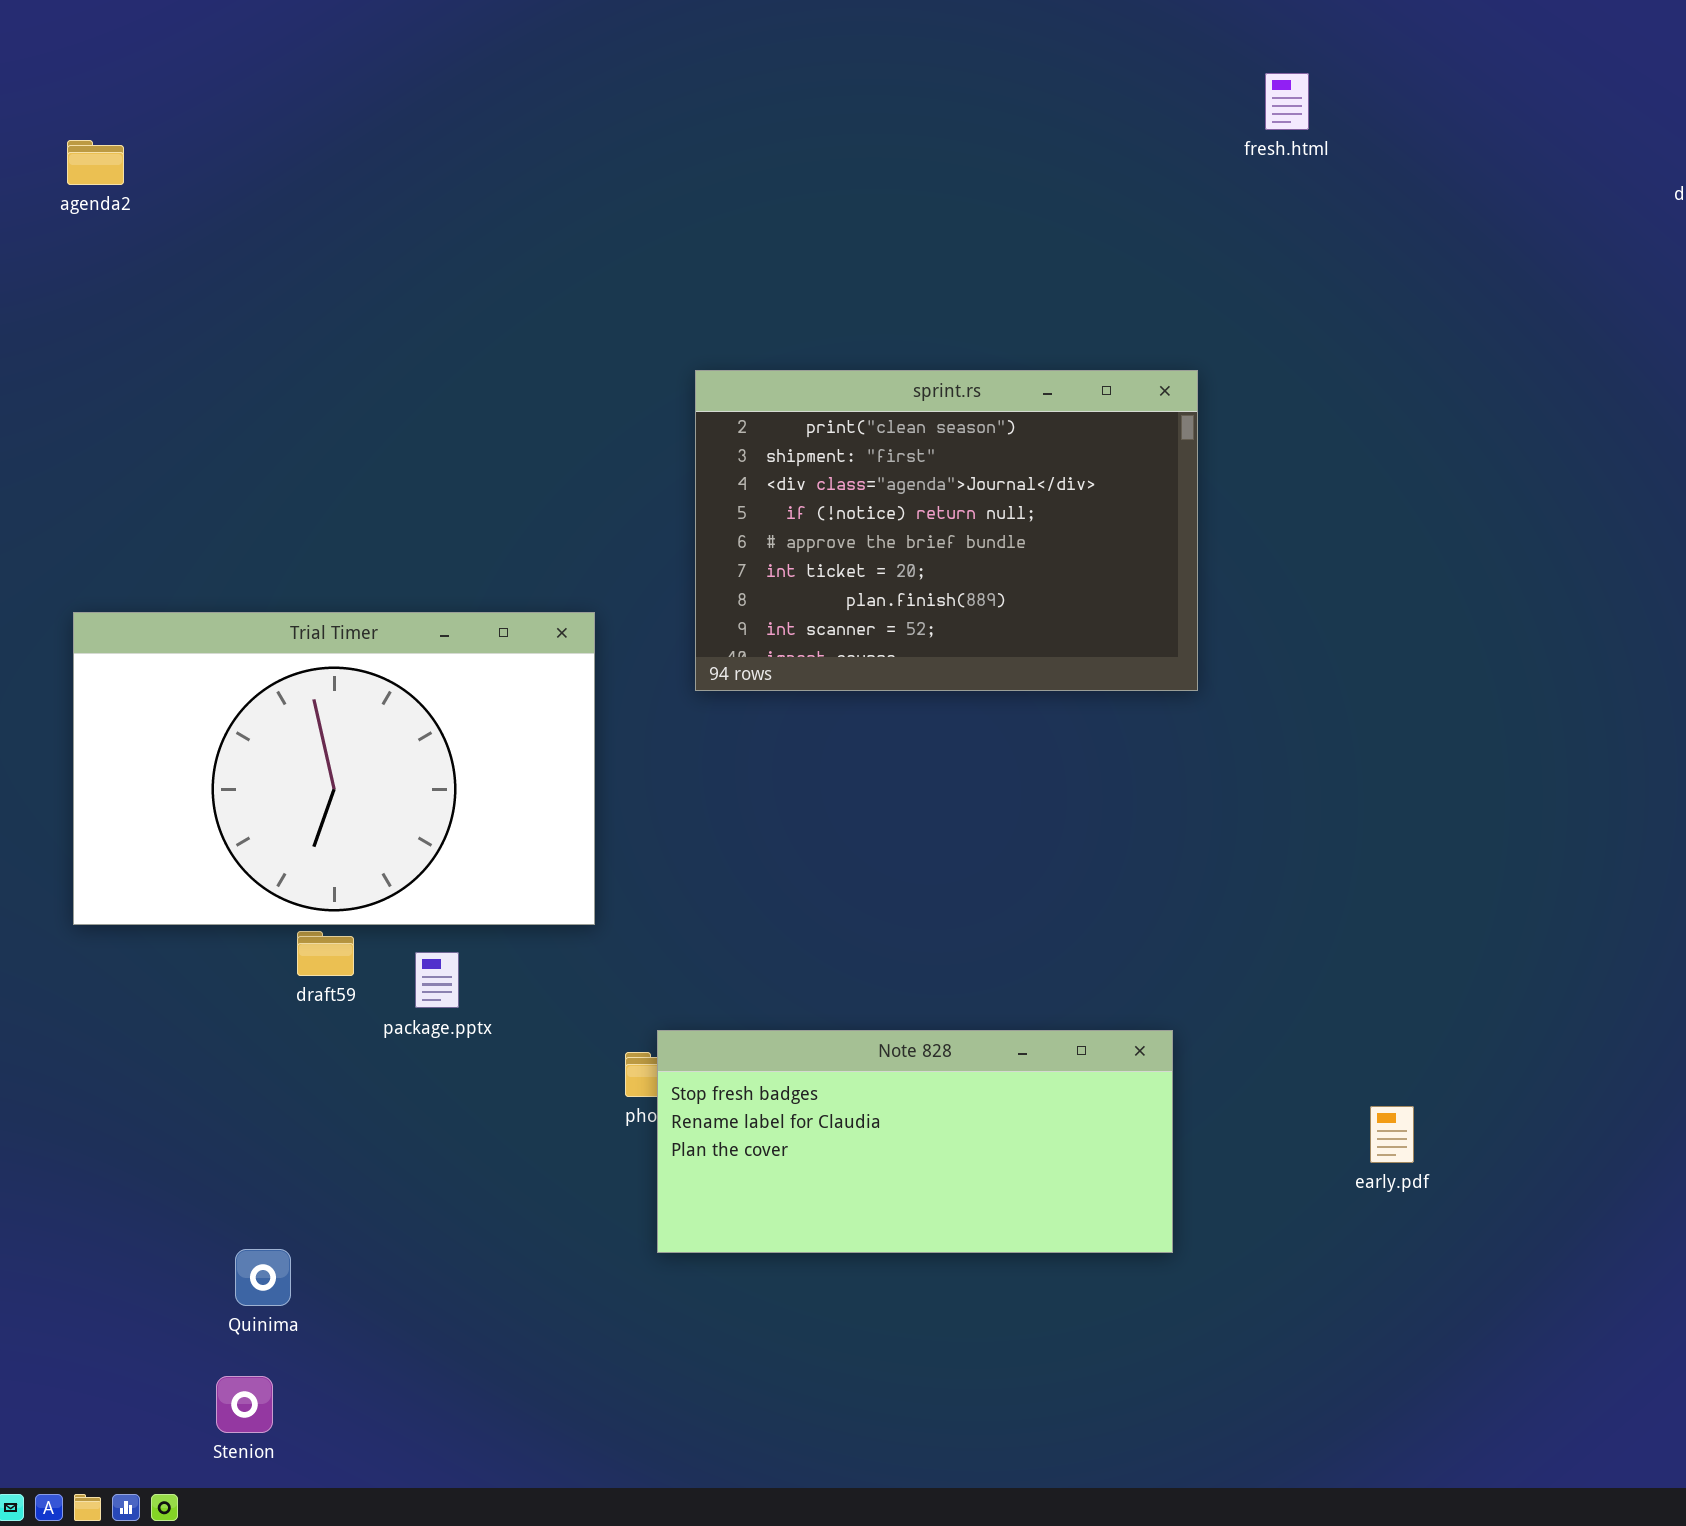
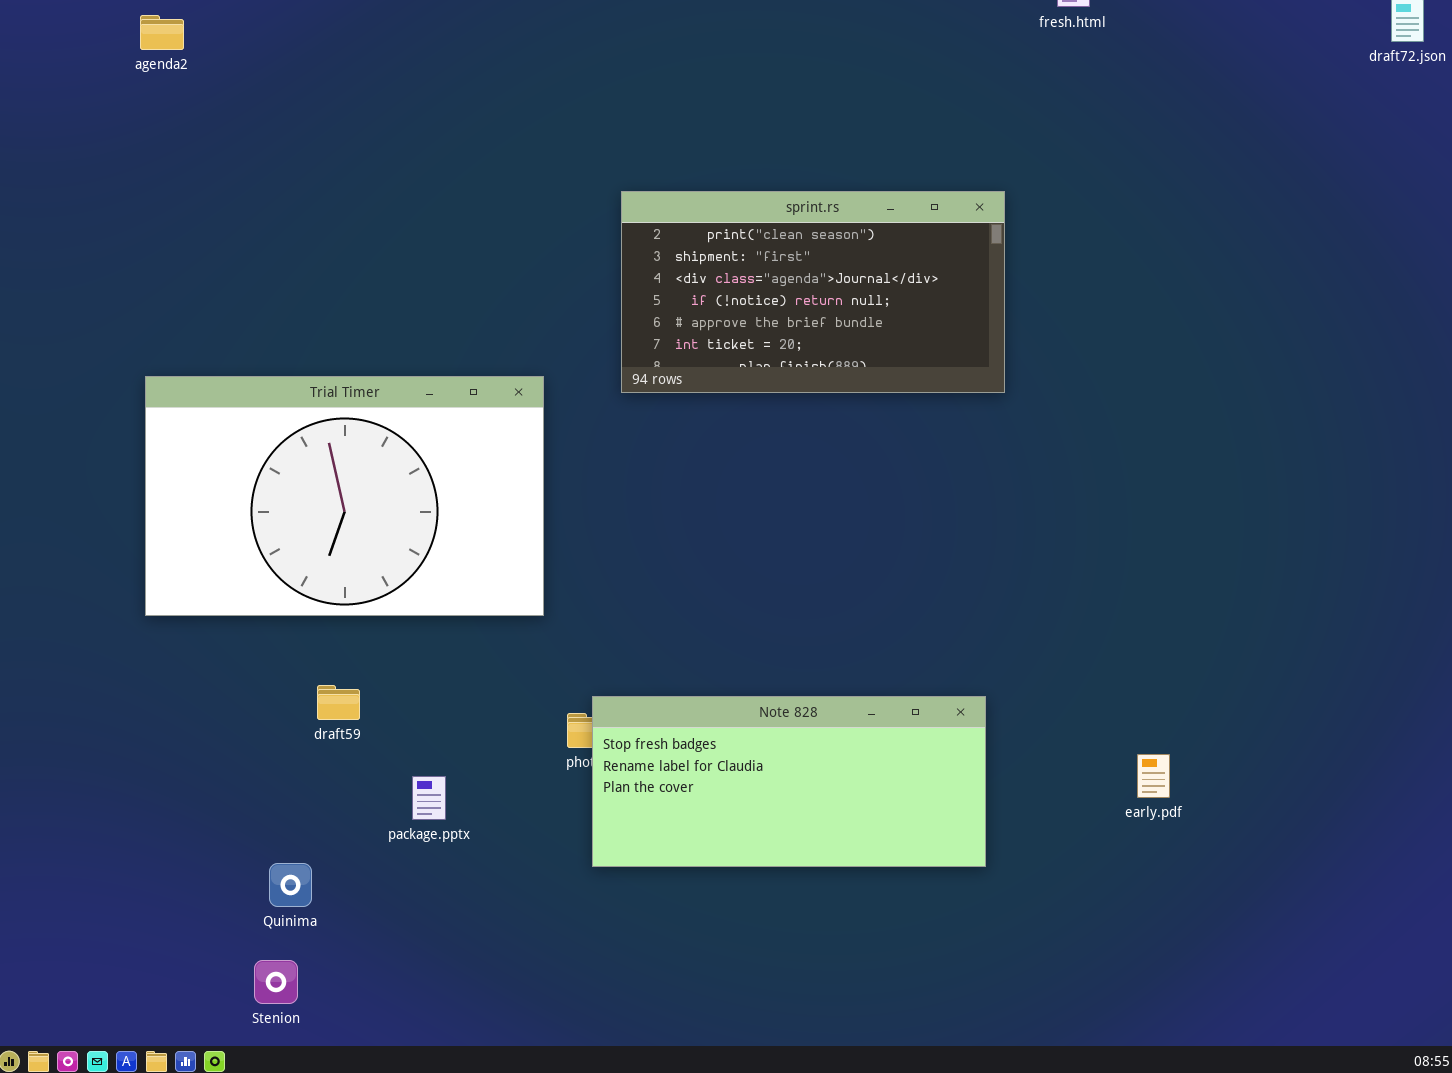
sprint.rs: [695,370,1198,691] -> [621,191,1005,393], resized
draft59: [297,931,354,976] -> [317,685,360,720], moved
package.pptx: [415,952,459,1008] -> [412,776,446,820], moved

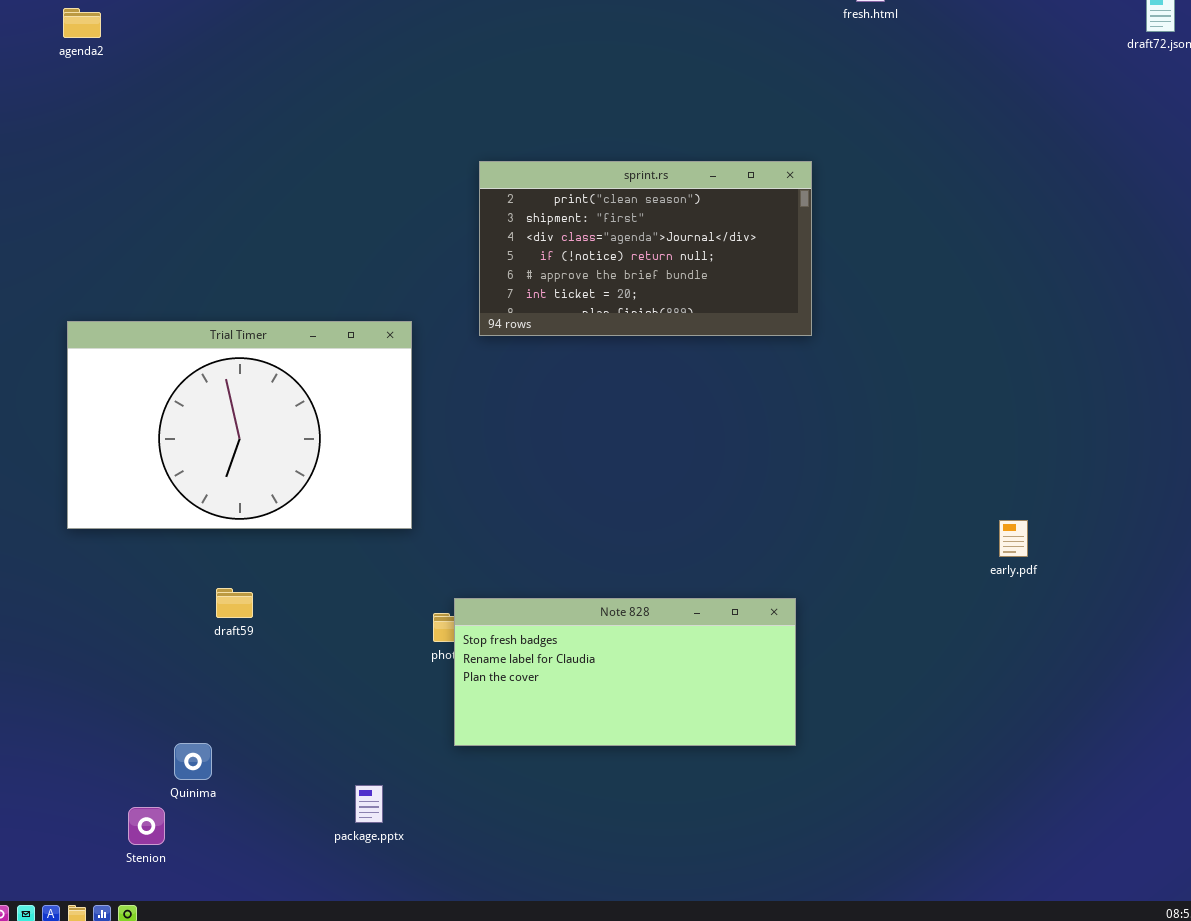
early.pdf: [1137,754,1170,798] -> [999,520,1028,557], moved
package.pptx: [412,776,446,820] -> [355,785,383,823], moved
Stenion: [254,960,298,1004] -> [128,807,165,845], moved

